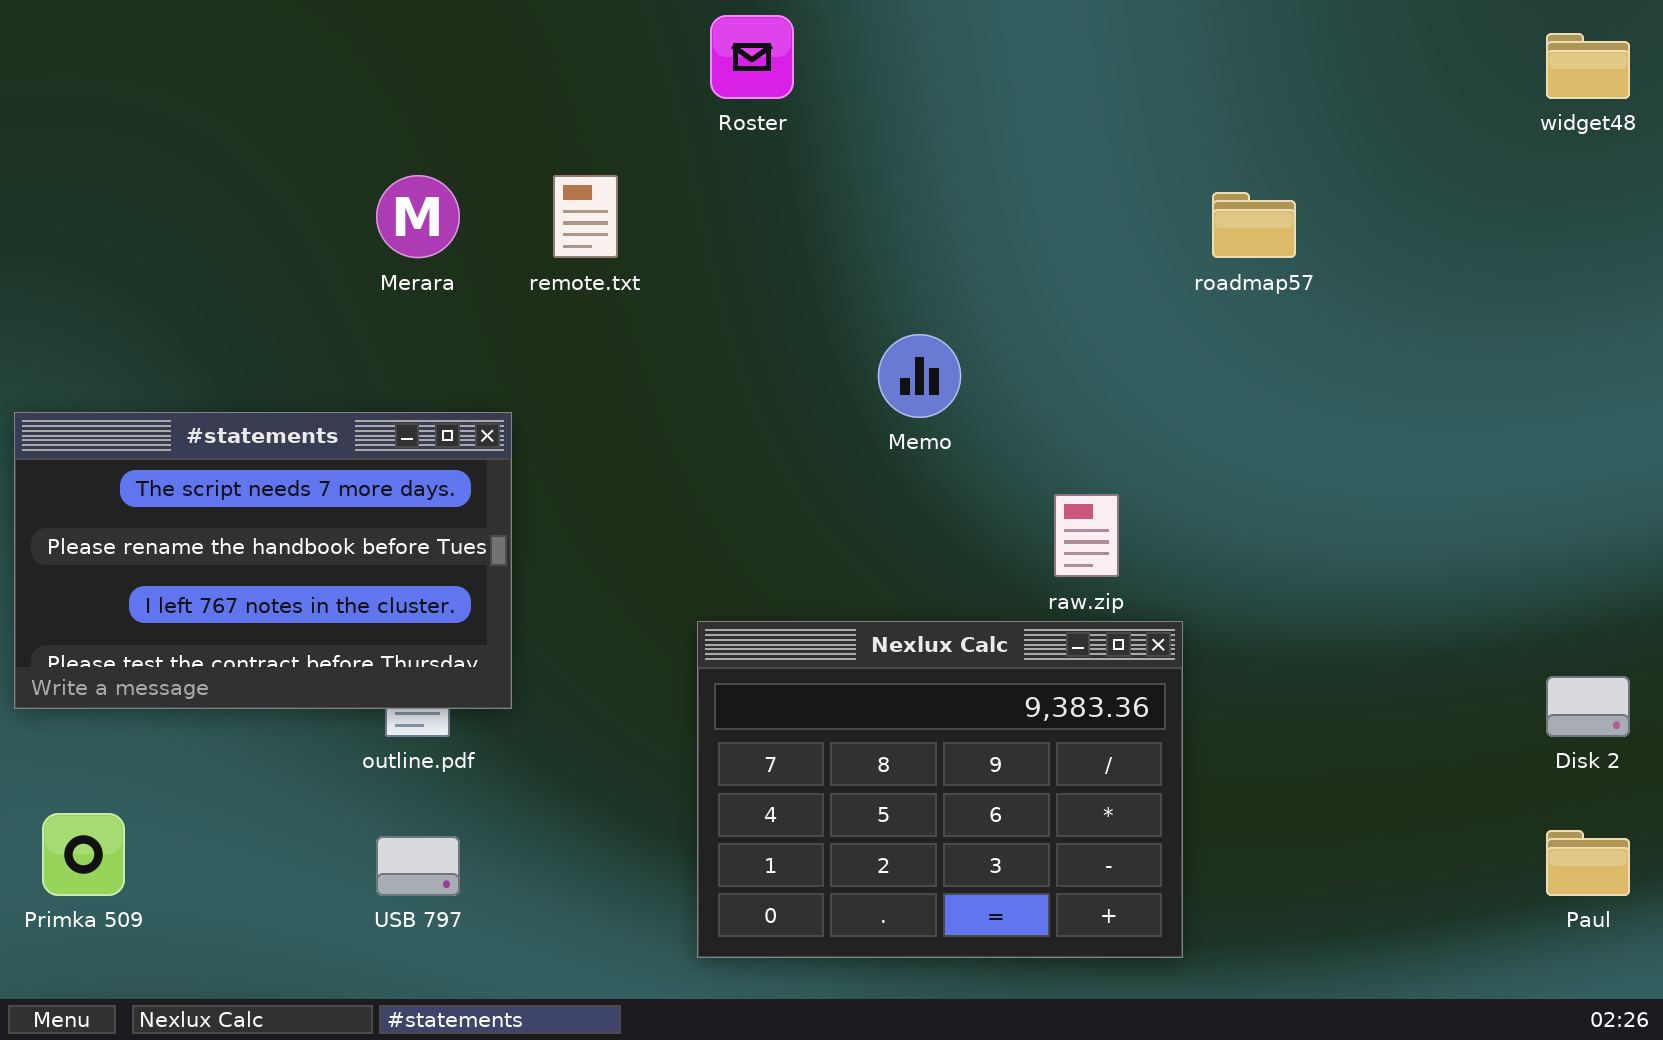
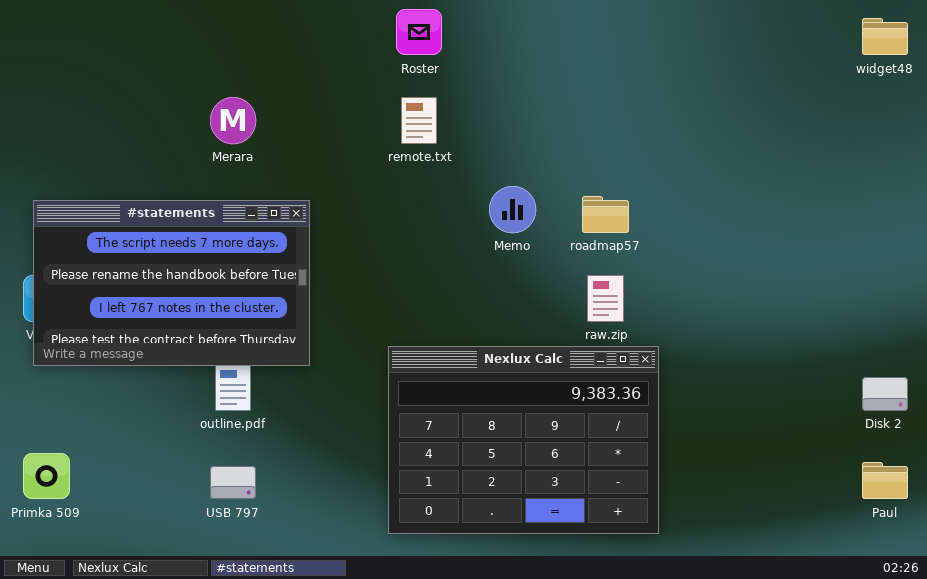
remote.txt: [553,175,618,258] -> [401,97,437,144], moved
roadmap57: [1212,192,1296,258] -> [582,196,629,233], moved
#statements: [14,412,512,709] -> [33,200,310,366], moved

